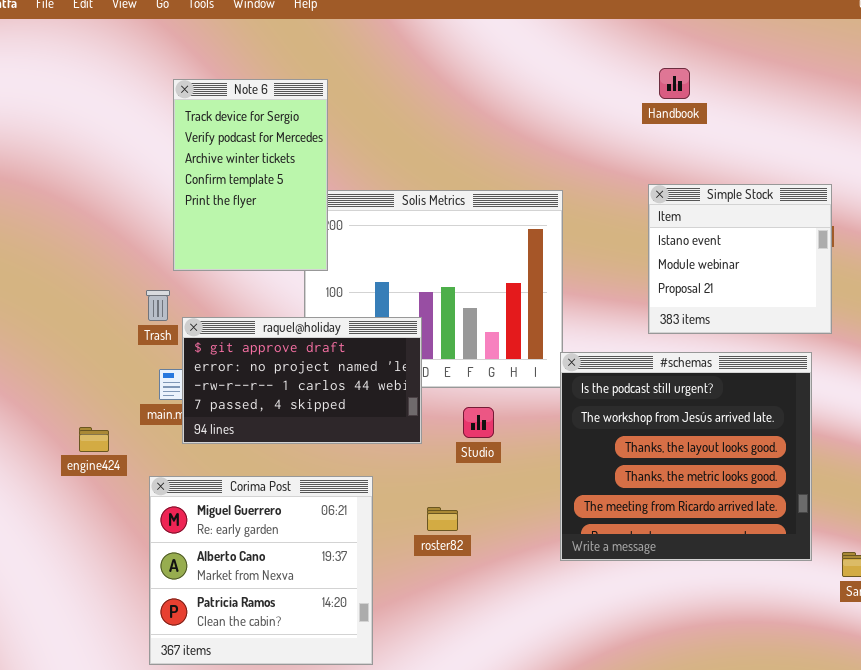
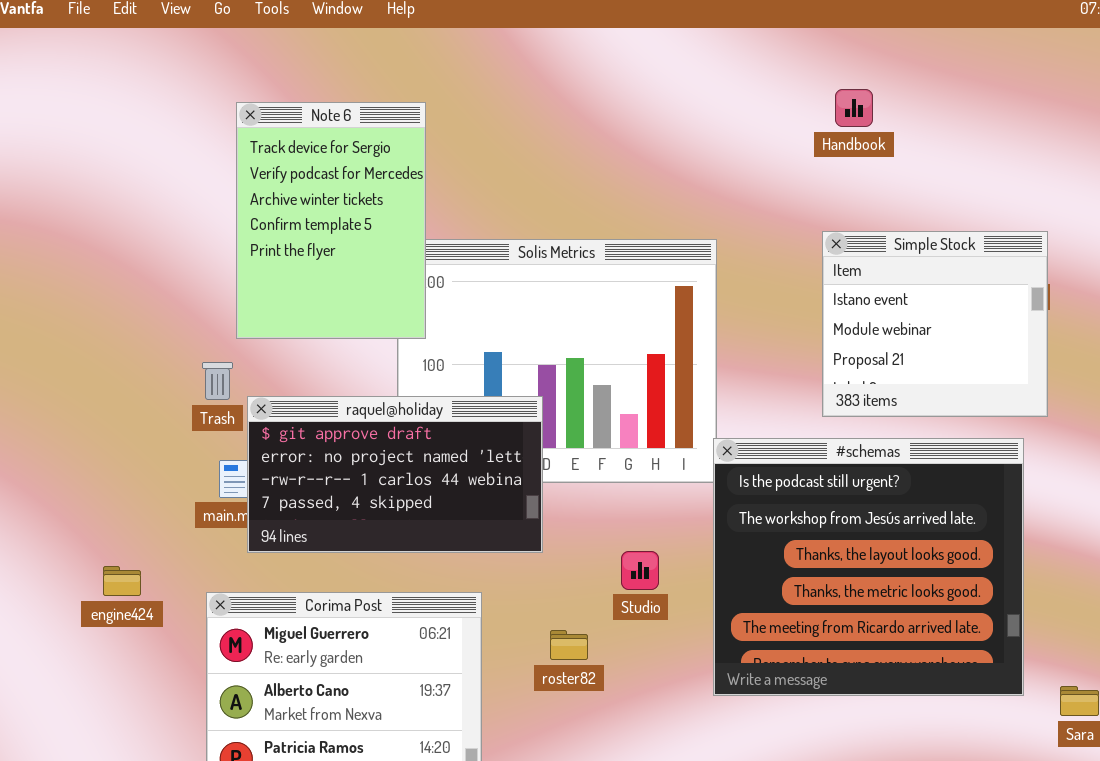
Studio: [463,407,494,438] -> [621,551,659,590], moved
engine424: [79,427,109,452] -> [103,566,141,596], moved

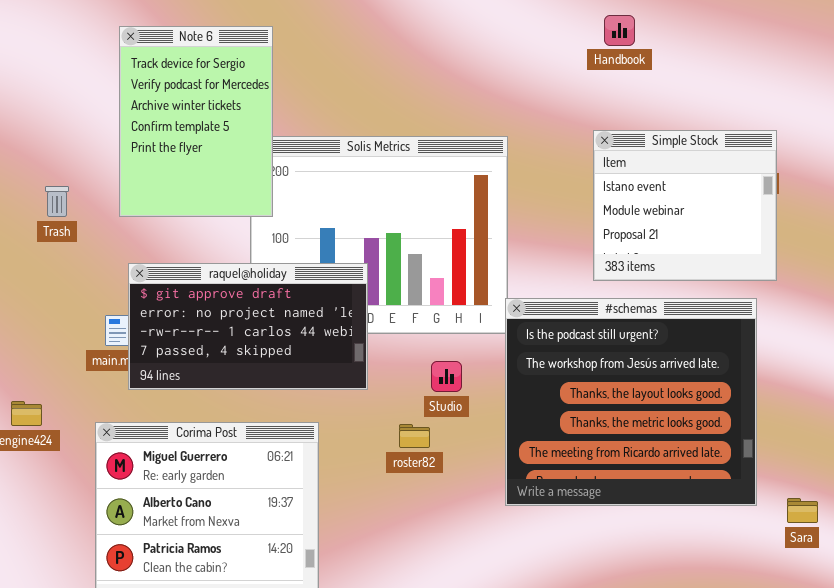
Trash: [202,362,233,400] -> [45,186,69,217], moved
Studio: [621,551,659,590] -> [431,361,462,392], moved
roster82: [550,630,588,660] -> [399,424,430,448], moved

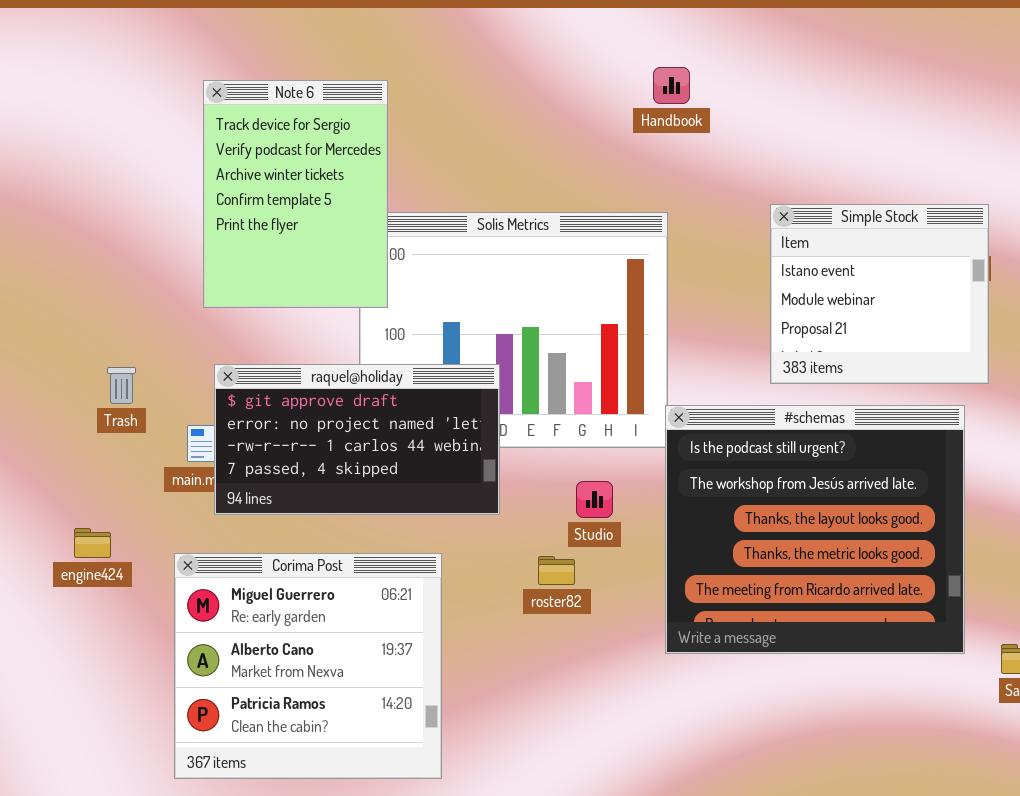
Handbook: [604,15,635,46] -> [653,67,690,104], moved
Trash: [45,186,69,217] -> [107,367,136,404], moved

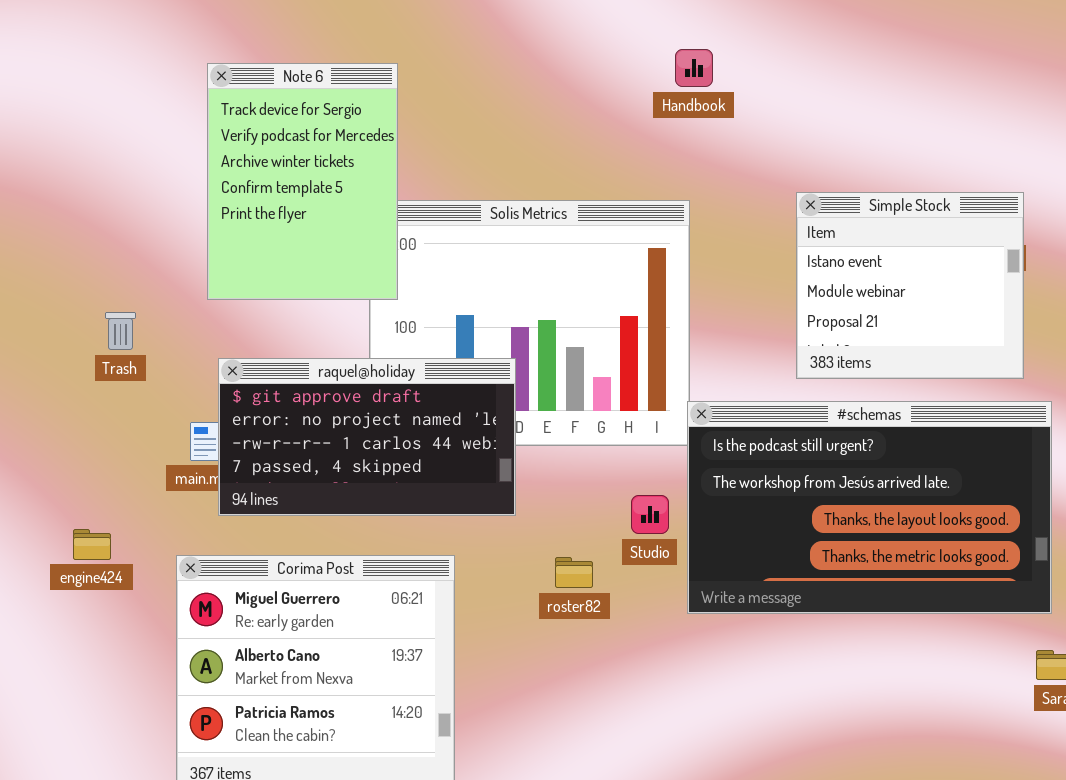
Trash: [107,367,136,404] -> [105,312,136,350], moved
#schemas: [665,405,965,654] -> [687,401,1052,614], resized
Studio: [576,481,613,518] -> [631,495,669,534], moved

